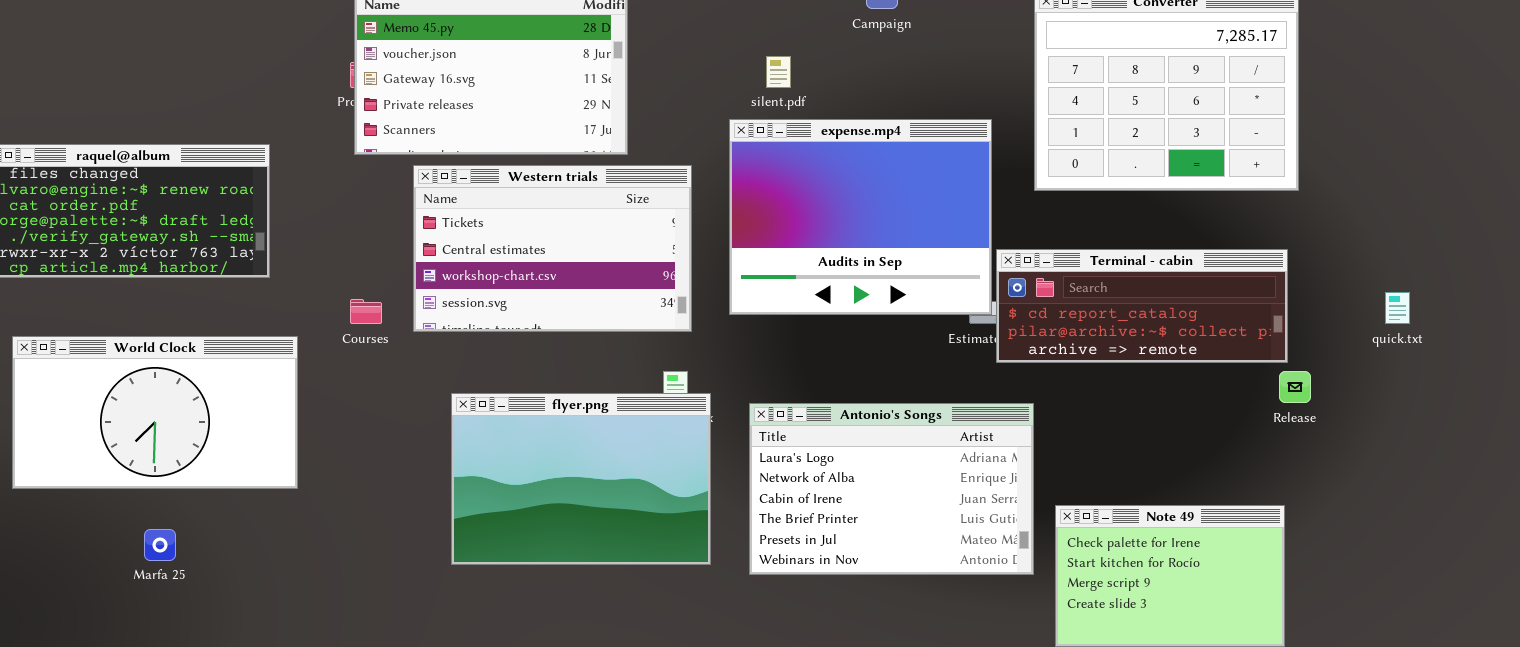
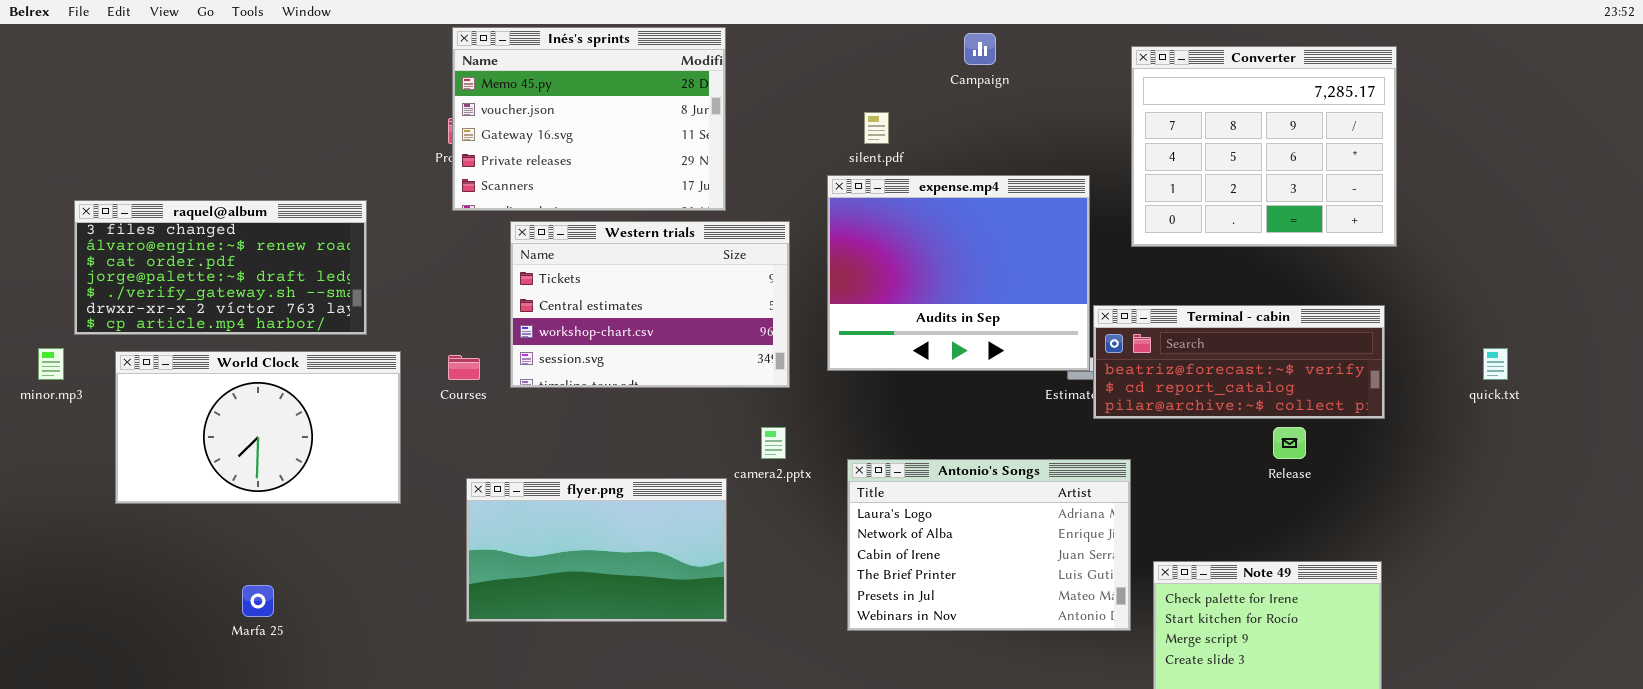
Terminal - cabin: [996,249,1288,363] -> [1093,305,1385,419], scrolled up 1 row
World Clock: [12,336,298,489] -> [115,351,401,504], moved
Release: [1279,371,1311,403] -> [1273,427,1306,459], moved
flyer.png: [451,393,711,565] -> [466,478,727,622], moved, resized

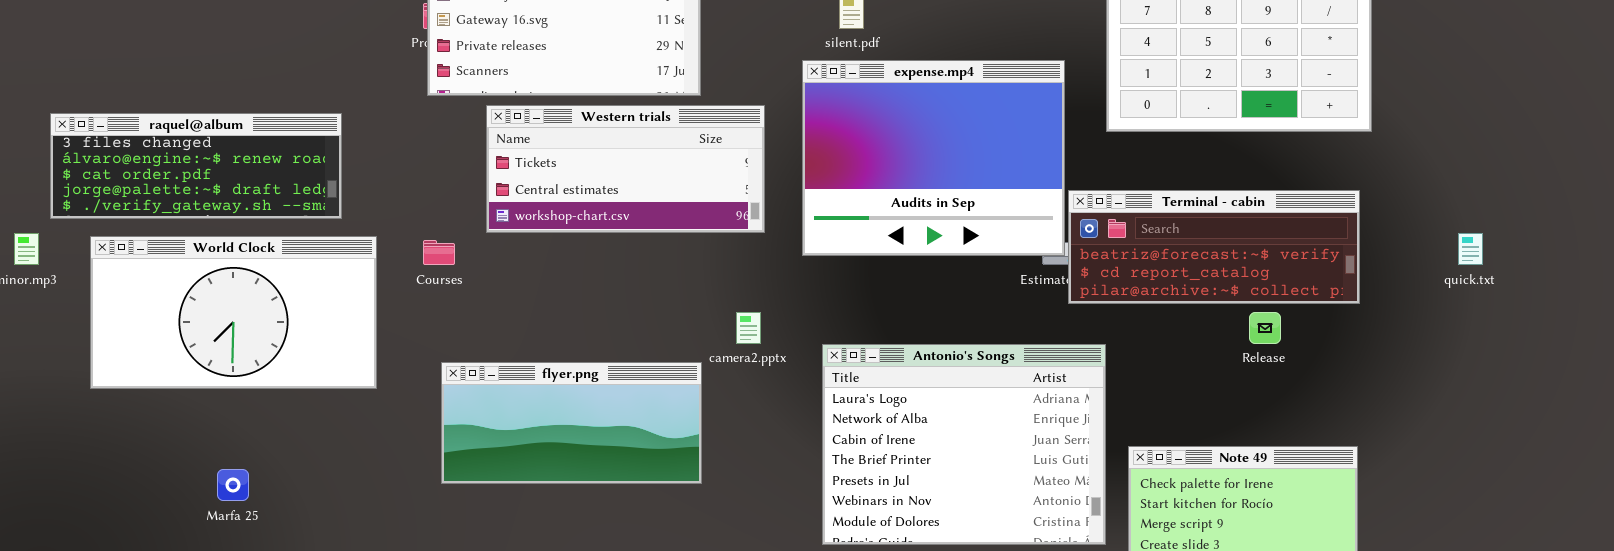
raquel@album: [74,200,367,335] -> [50,113,342,219], resized
Western trials: [510,221,790,388] -> [486,105,765,233], resized
Antonio's Songs: [847,459,1131,631] -> [822,344,1106,545], resized
flyer.png: [466,478,727,622] -> [441,362,702,484], resized

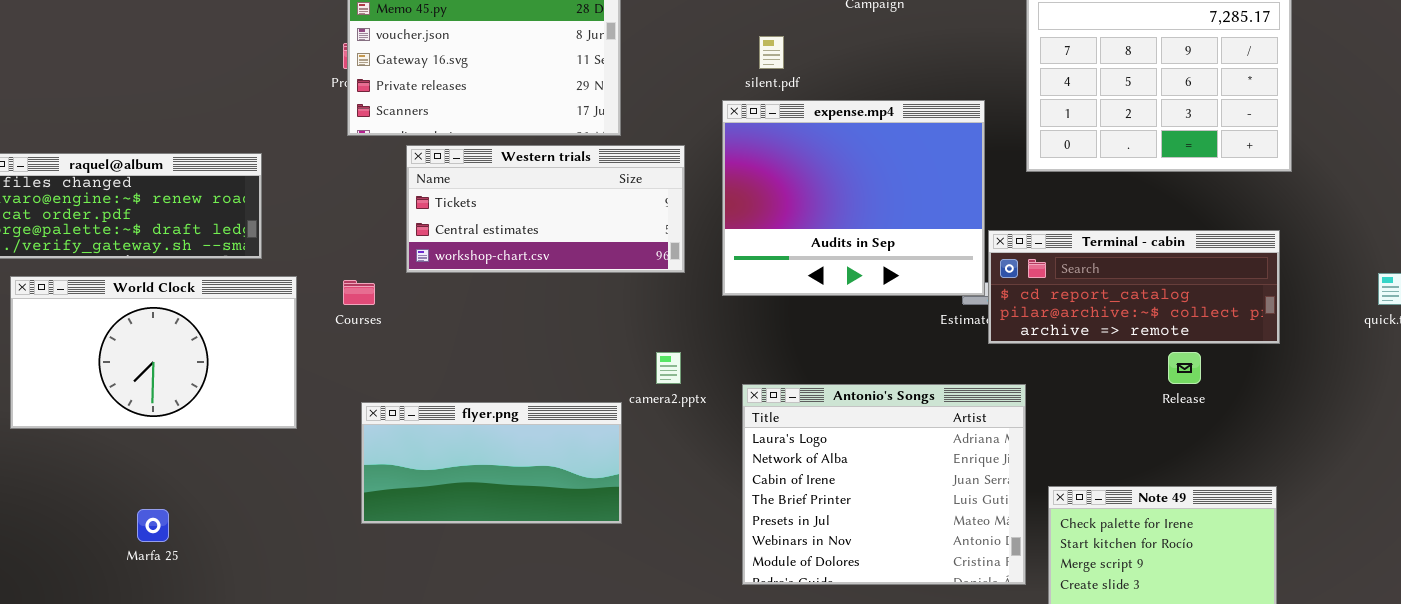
Terminal - cabin: [1068,190,1360,304] -> [988,230,1280,344], scrolled down 1 row

